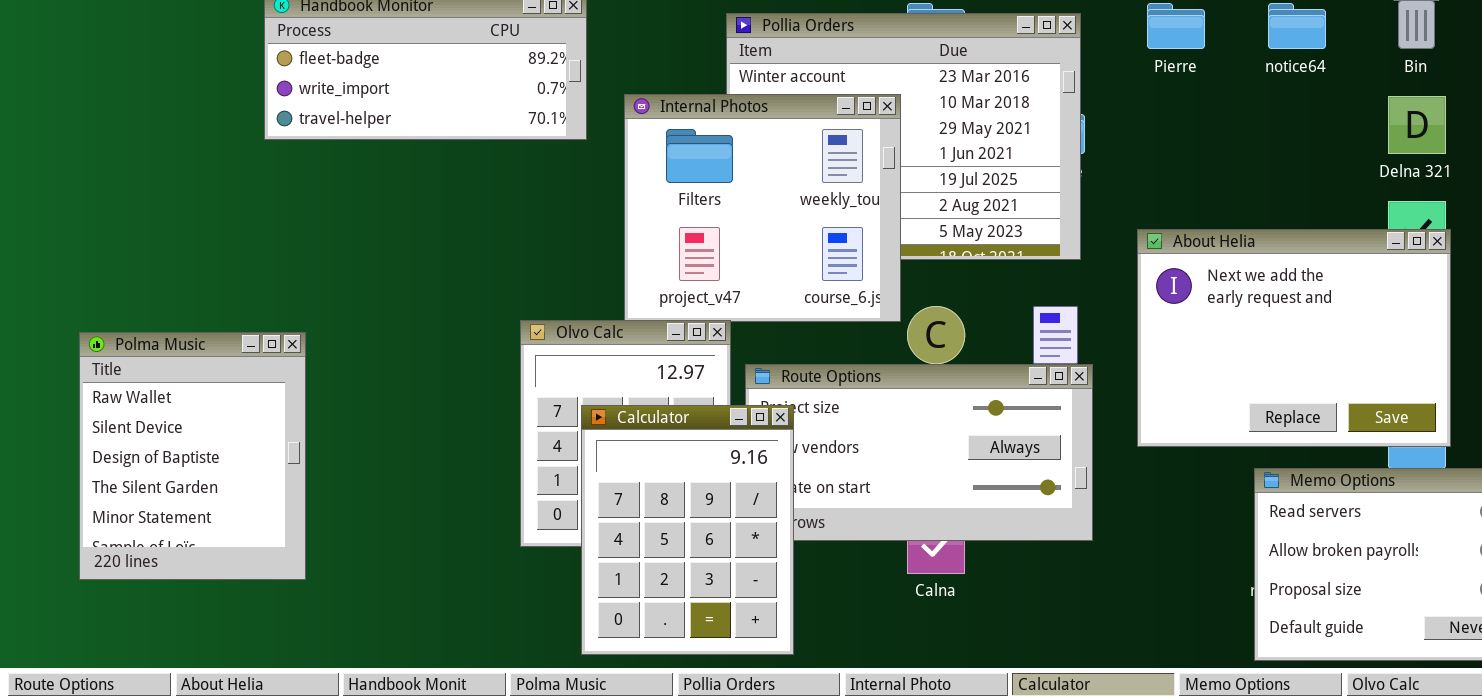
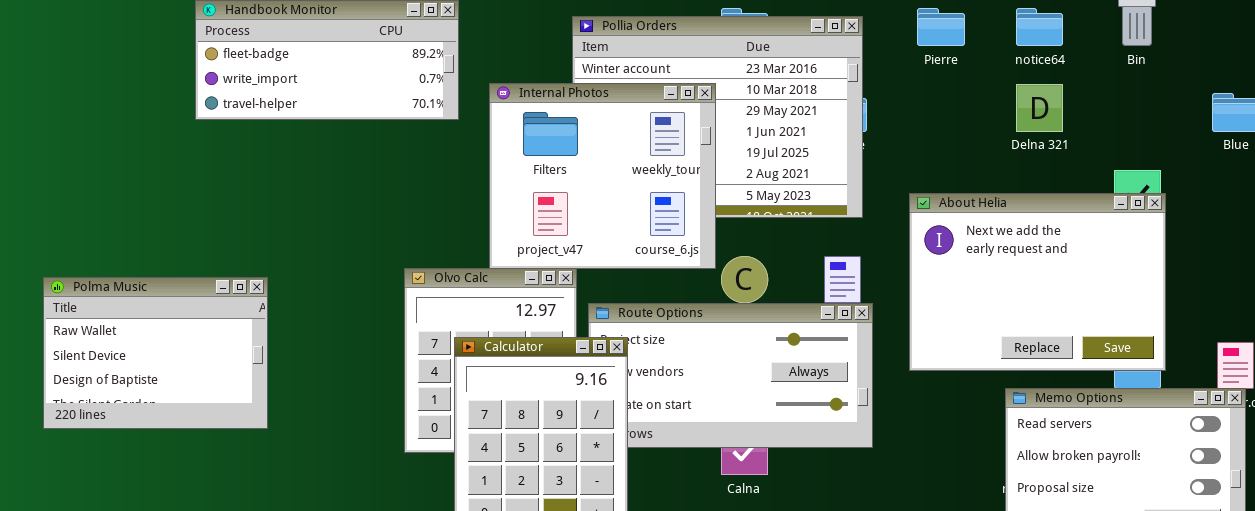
Delna 321: [1388,96,1446,154] -> [1016,84,1063,132], moved
Polma Music: [79,332,306,580] -> [43,277,268,429], resized

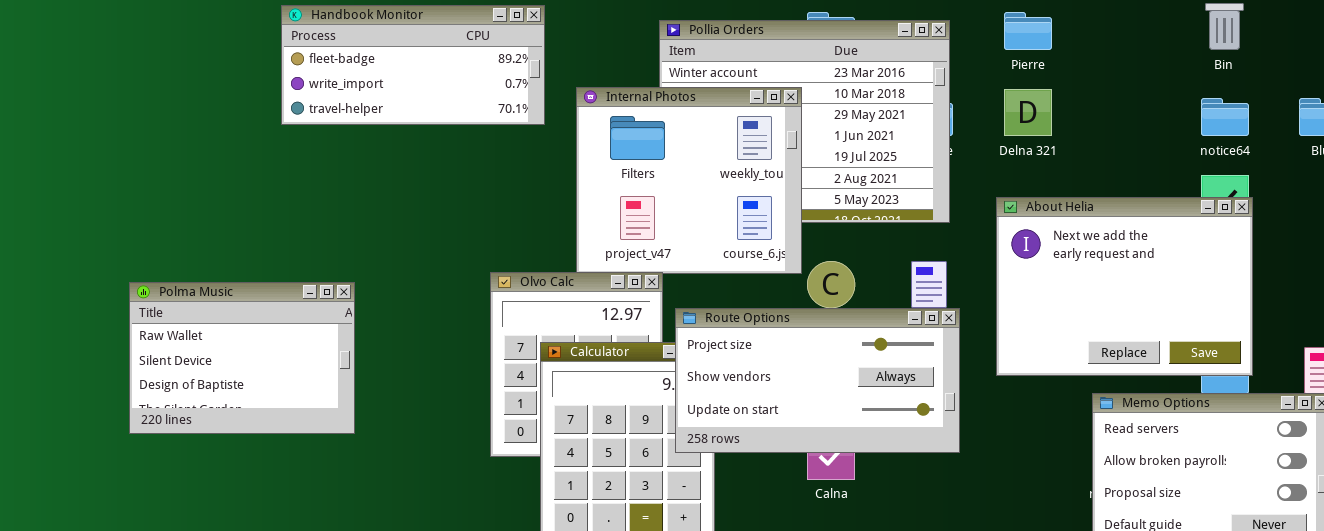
notice64: [1016,8,1063,46] -> [1201,98,1249,136], moved
Delna 321: [1016,84,1063,132] -> [1004,89,1052,136], moved
Route Options: [588,303,873,448] -> [675,308,960,453], raised

